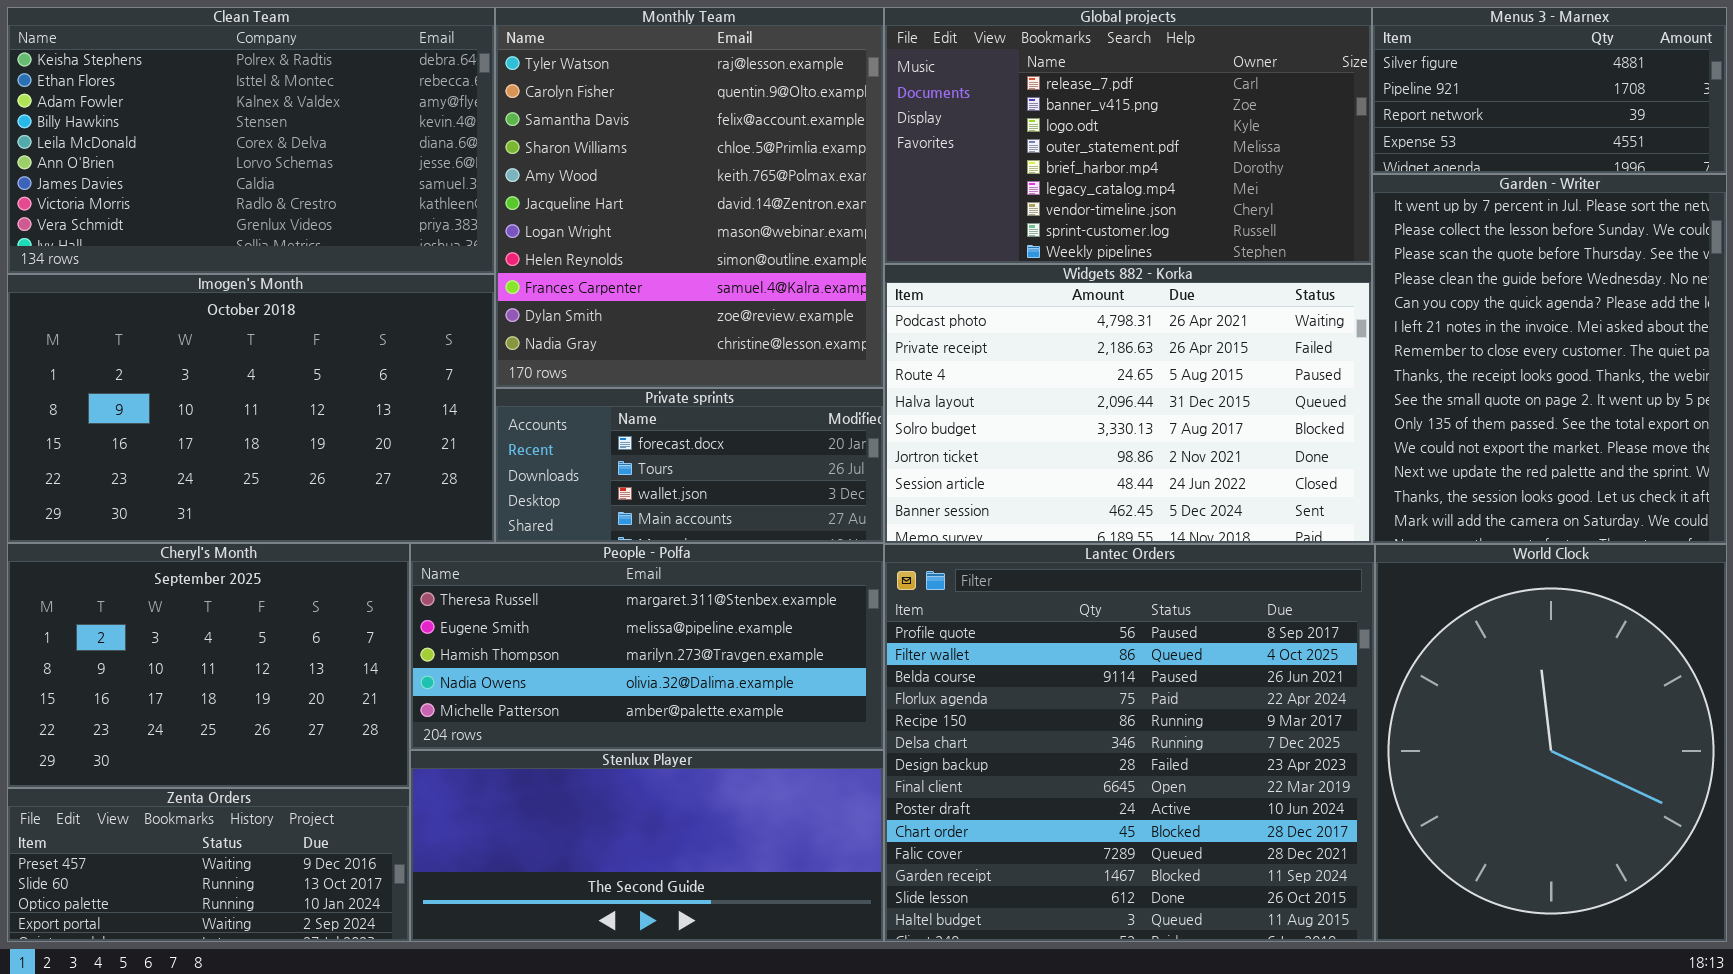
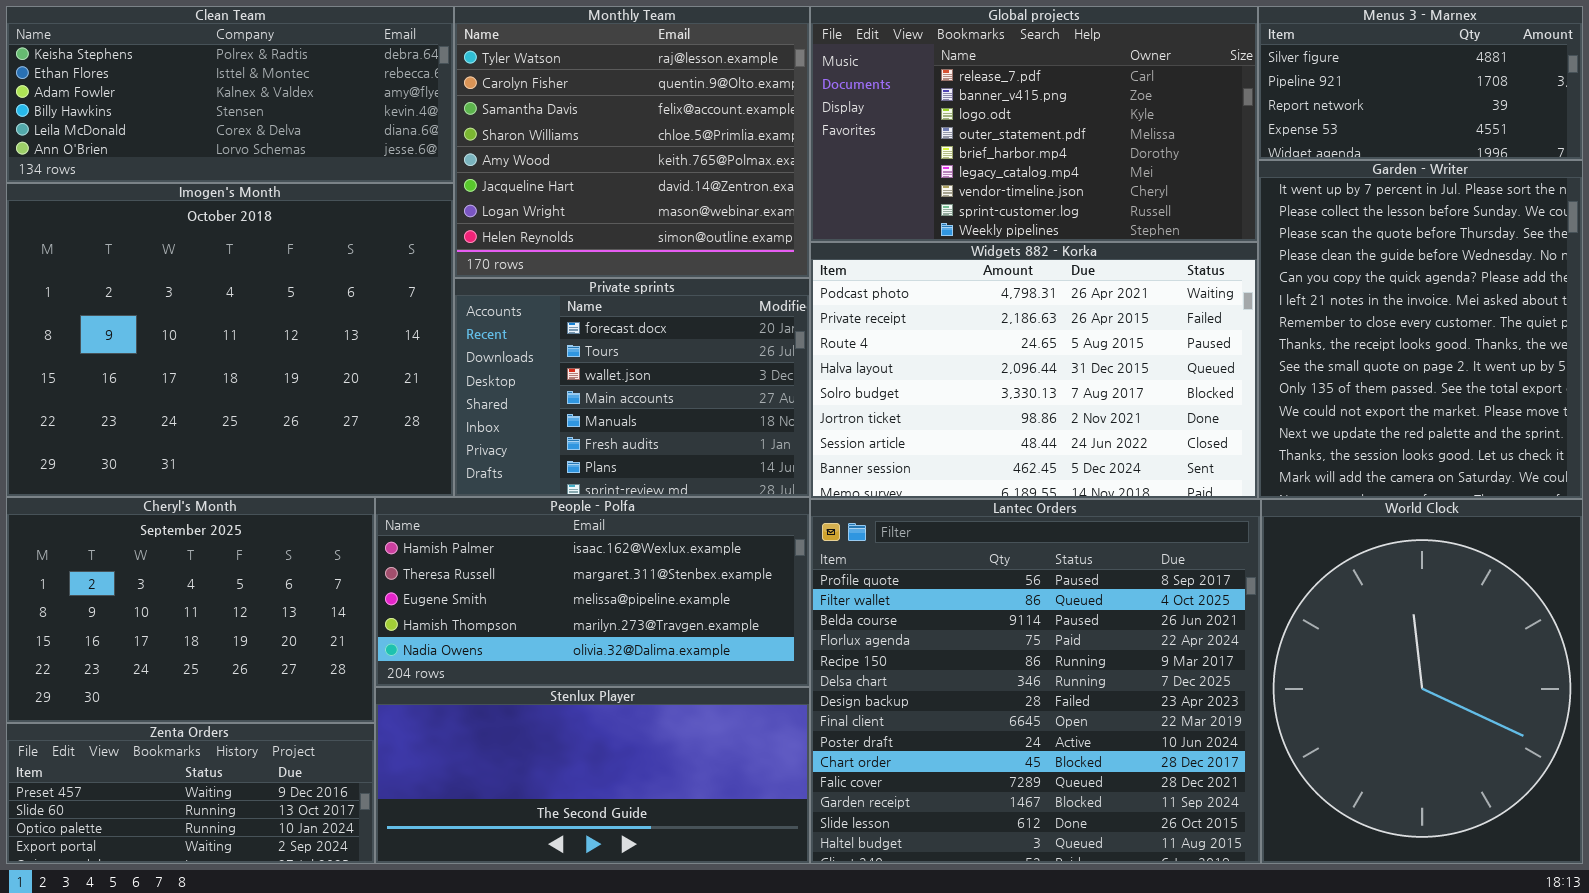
Clean Team: [7,7,495,274] -> [6,6,454,183], resized
Monthly Team: [495,7,884,388] -> [454,6,810,278], resized
Imogen's Month: [7,274,495,543] -> [6,183,454,497], resized
Private sprints: [495,388,884,543] -> [454,278,810,497], resized
People - Polfa: [410,543,884,750] -> [375,497,810,687], scrolled up 1 row

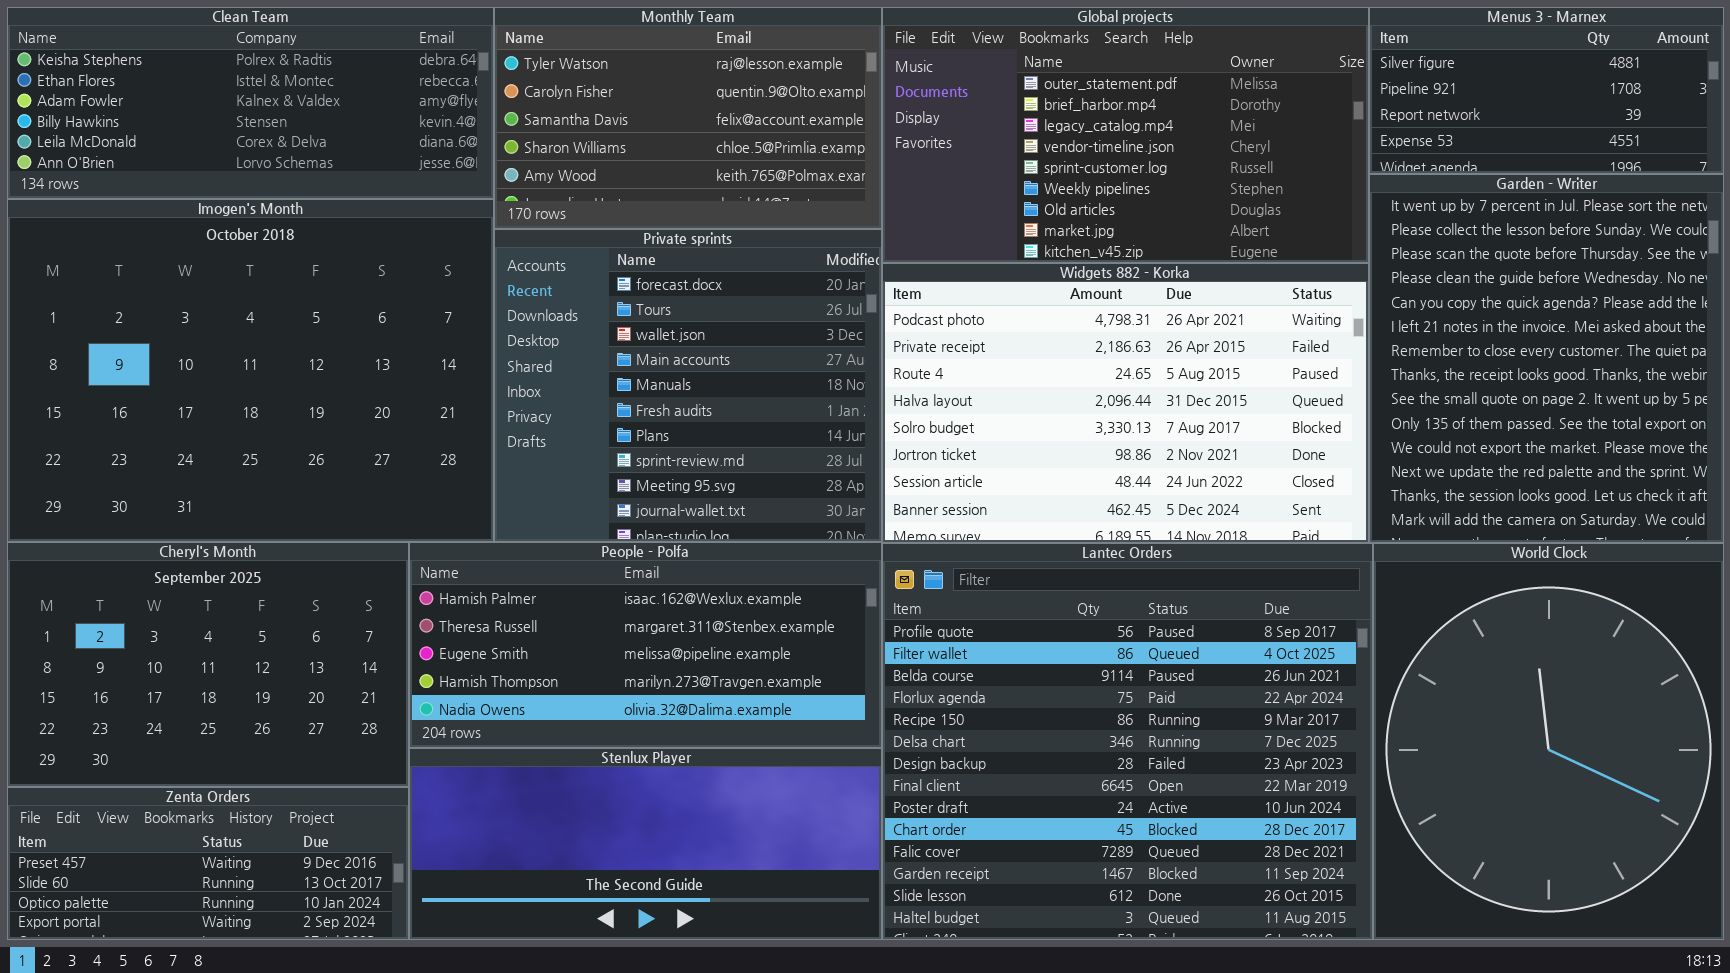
Monthly Team: [454,6,810,278] -> [494,7,882,229], resized
Global projects: [810,6,1258,242] -> [882,7,1369,263], scrolled down 3 rows
Private sprints: [454,278,810,497] -> [494,229,882,542], resized

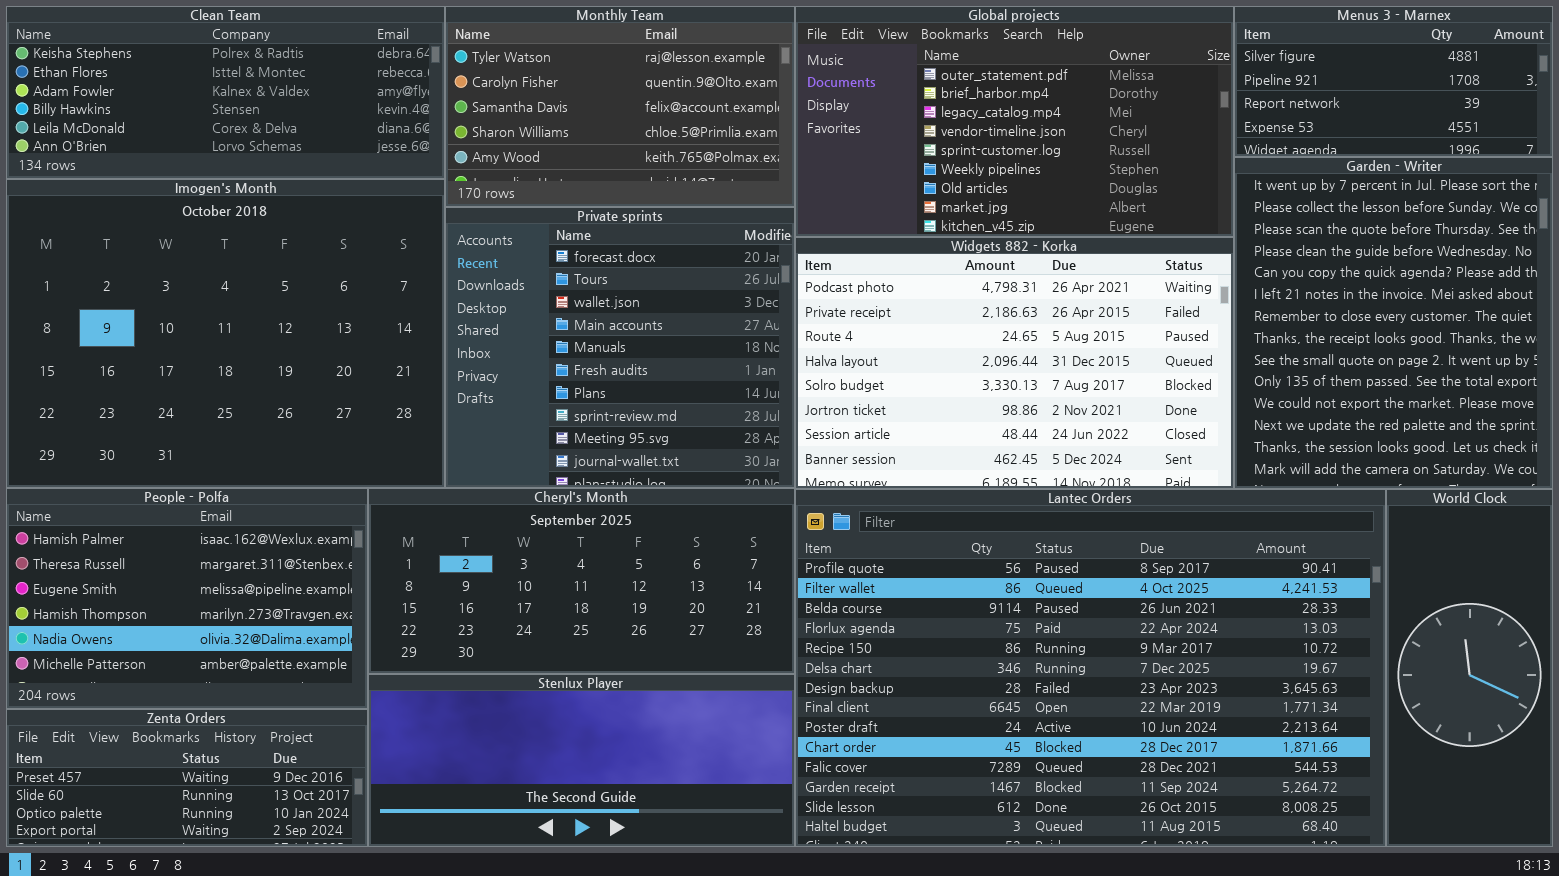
Cheryl's Month: [7,542,409,787] -> [368,488,795,674], moved, resized
People - Polfa: [409,542,882,748] -> [6,488,368,709], moved, resized
Lantec Orders: [882,543,1373,940] -> [795,489,1386,847], resized
World Clock: [1373,543,1724,940] -> [1386,489,1553,847], resized

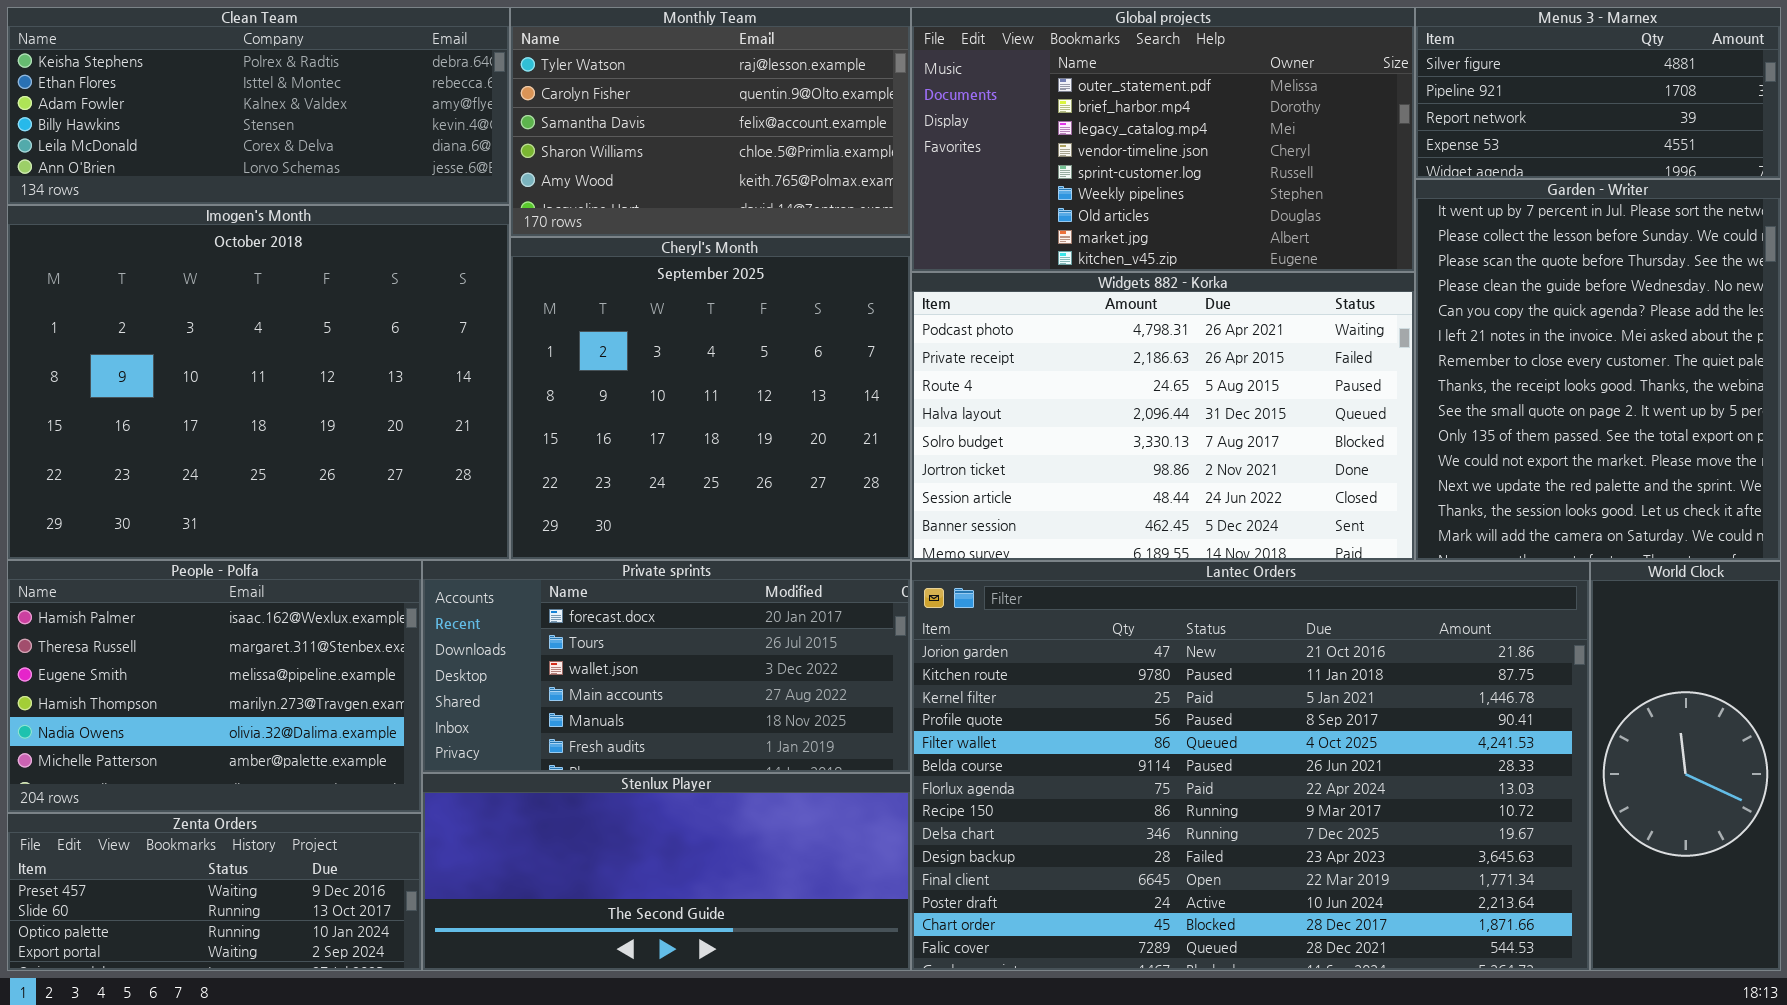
Private sprints: [445,207,795,488] -> [422,560,911,773], moved, resized
Cheryl's Month: [368,488,795,674] -> [510,237,911,560], moved, resized
Lantec Orders: [795,489,1386,847] -> [911,561,1590,971], scrolled up 3 rows

